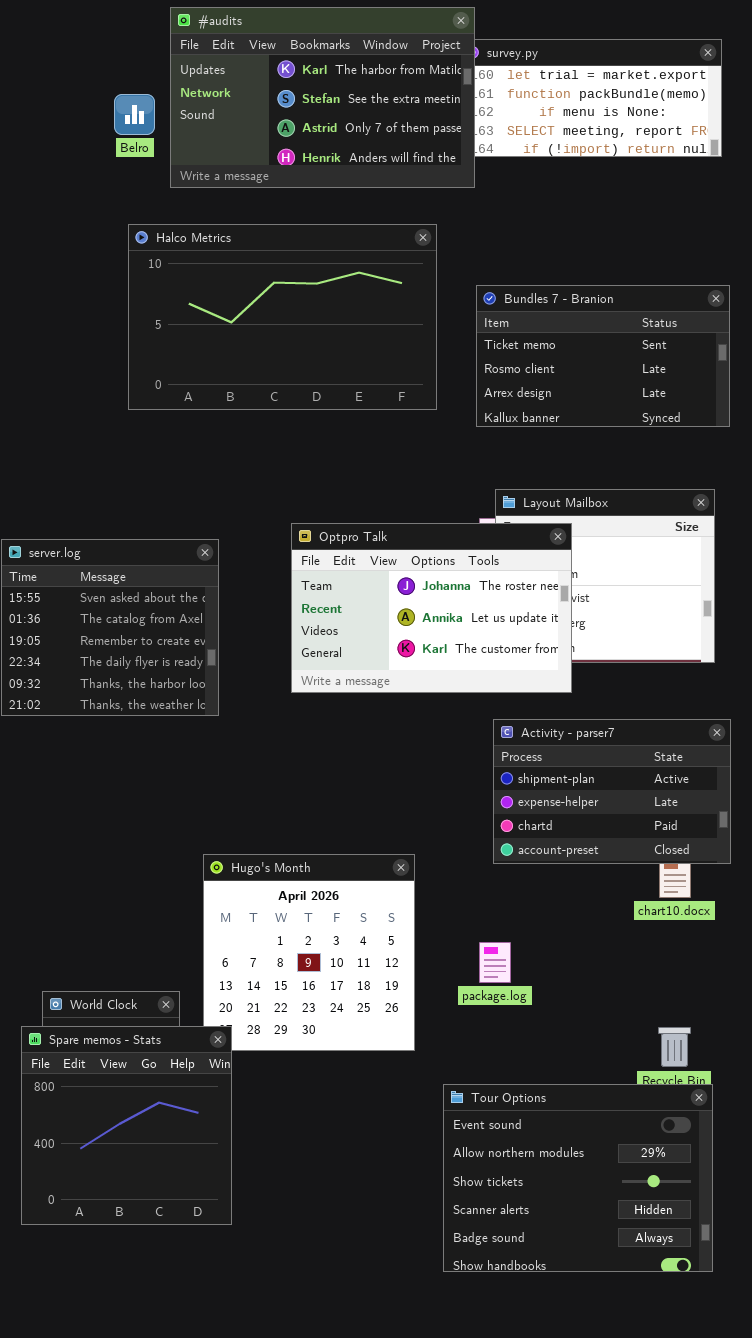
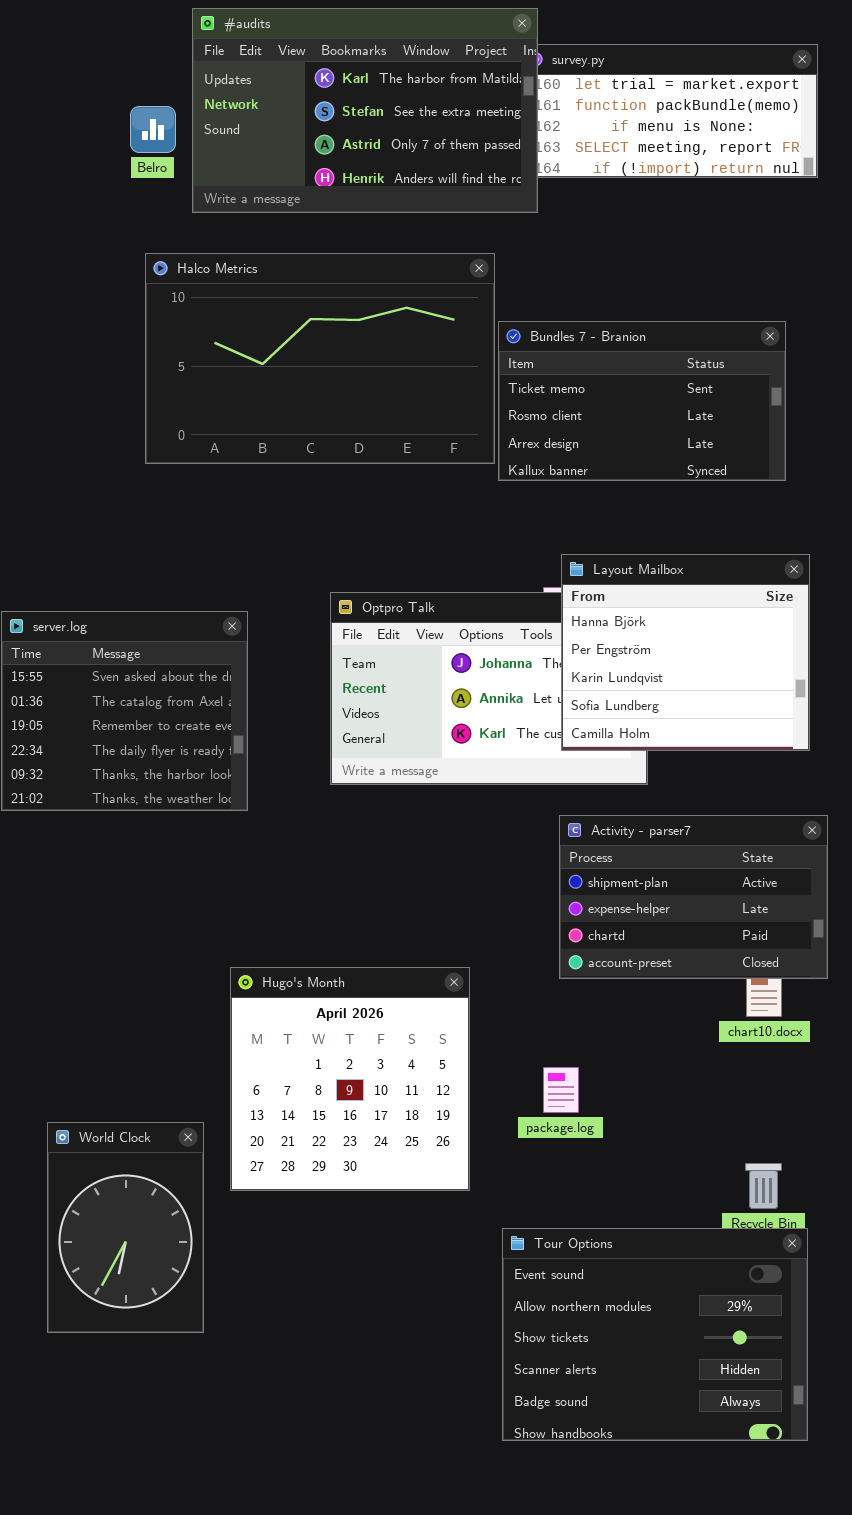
Bundles 7 - Branion: [476,285,730,427] -> [498,321,786,481], moved
Layout Mailbox: [495,489,715,663] -> [561,554,810,751], raised
Spare memos - Stats: [21,1026,232,1225] -> none, closed

